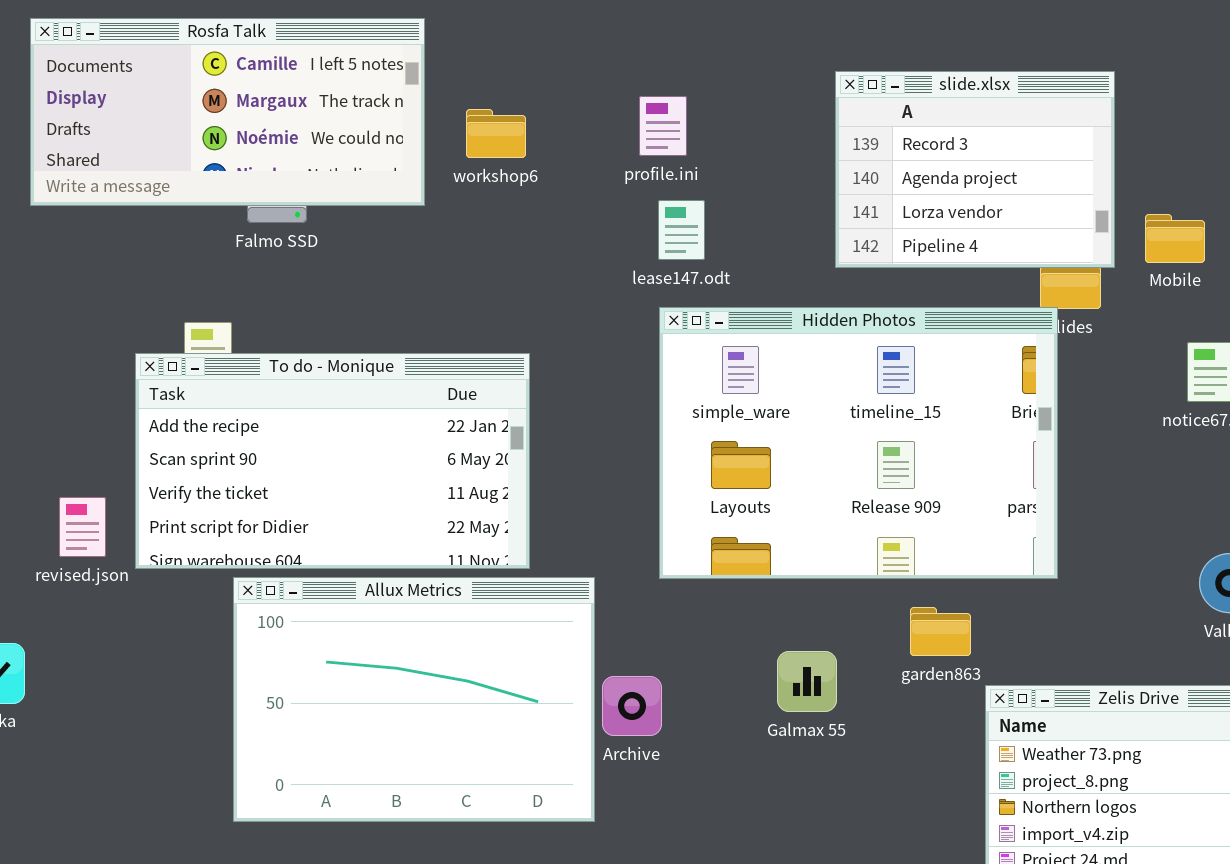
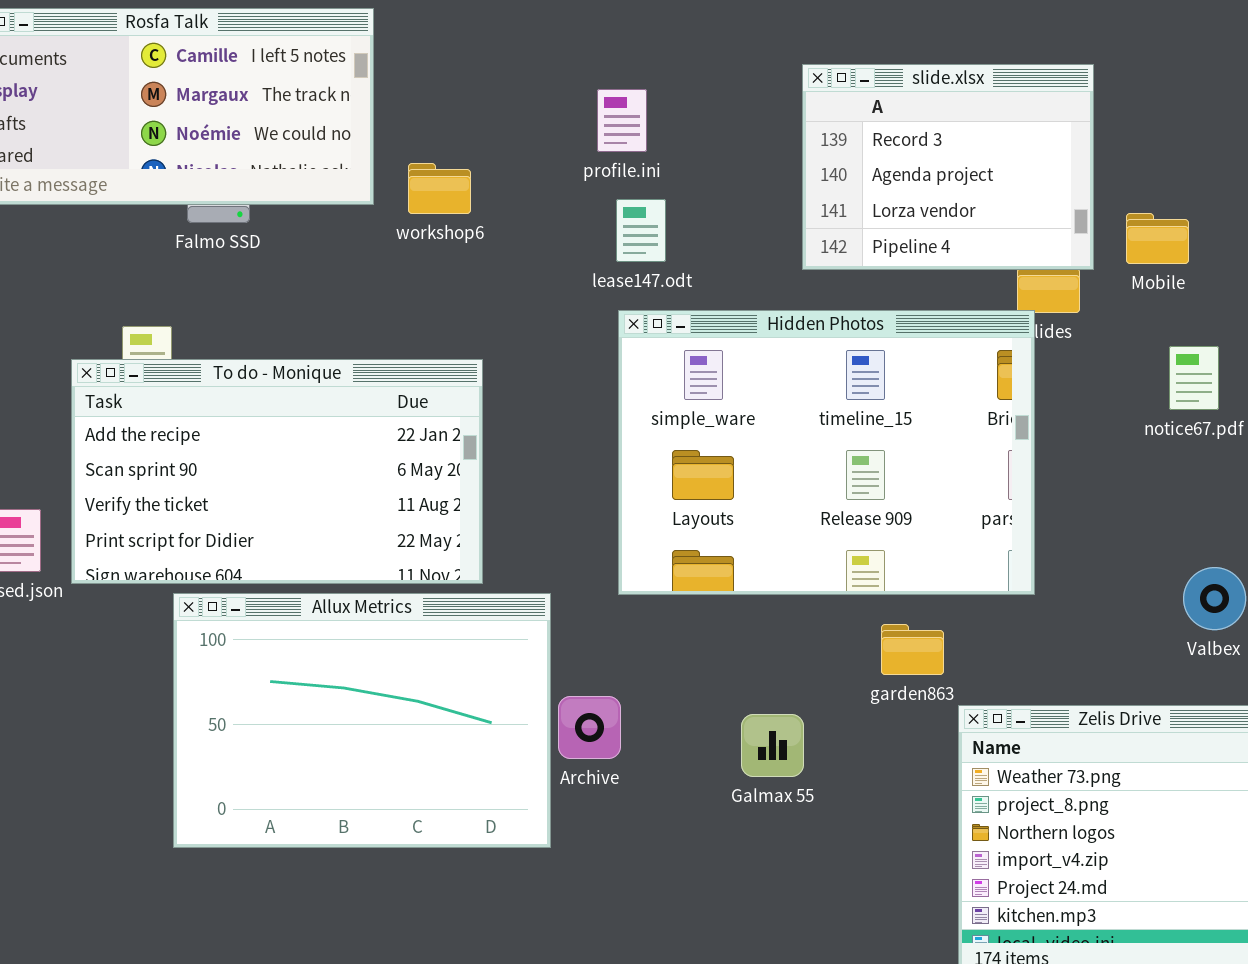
workshop6: [466,109,526,158] -> [408,163,471,214], moved
Galmax 55: [777,651,837,712] -> [741,714,804,777], moved

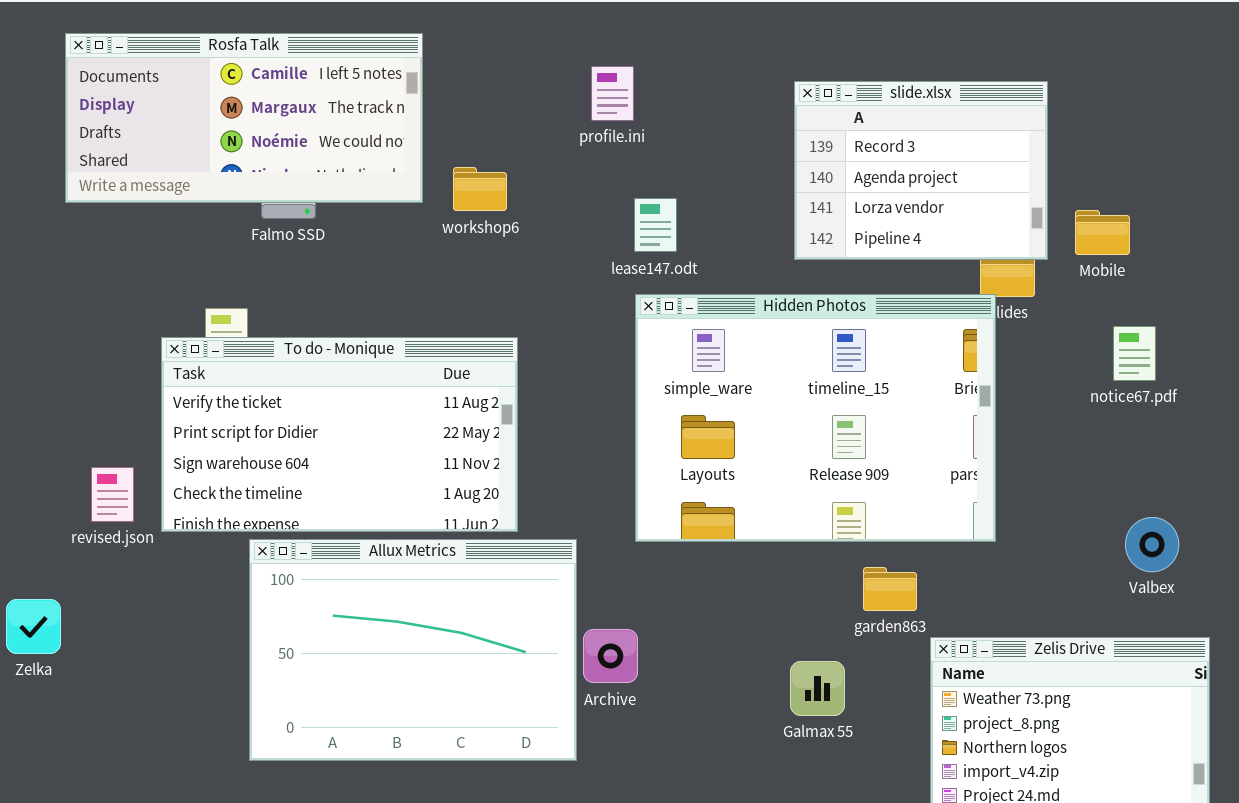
profile.ini: [597,89,647,152] -> [591,66,634,121], moved
To do - Monique: [71,359,483,584] -> [161,337,518,532], scrolled down 2 rows
Galmax 55: [741,714,804,777] -> [790,661,845,716], moved

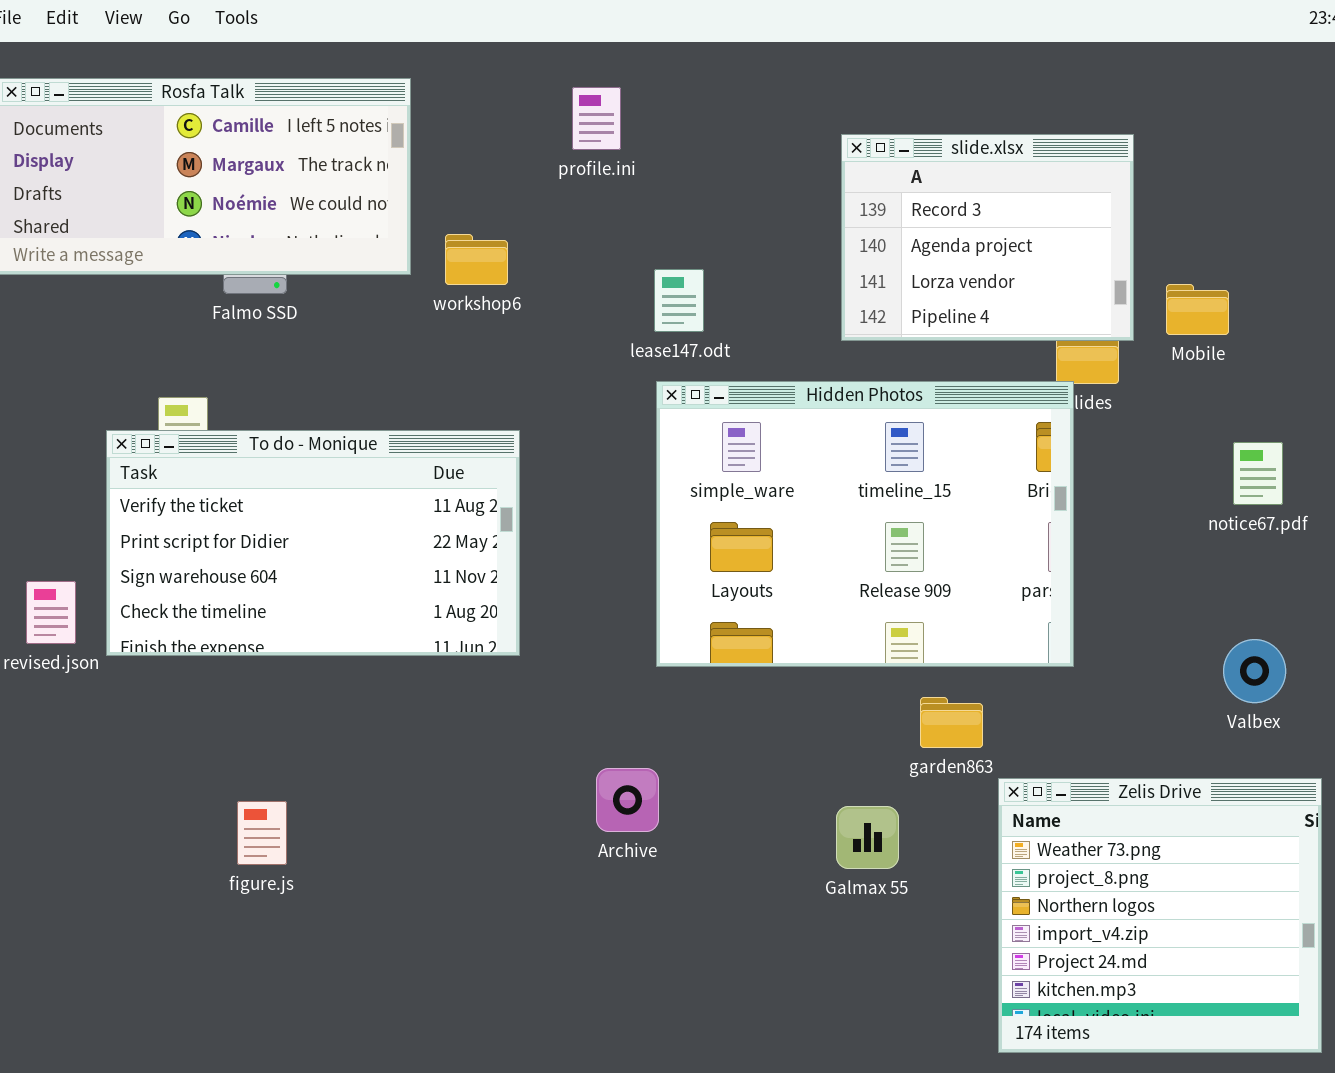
profile.ini: [591,66,634,121] -> [572,87,621,150], moved
notice67.pdf: [1113,326,1156,381] -> [1233,442,1283,505], moved
Allux Metrics: [249,539,577,761] -> none, closed

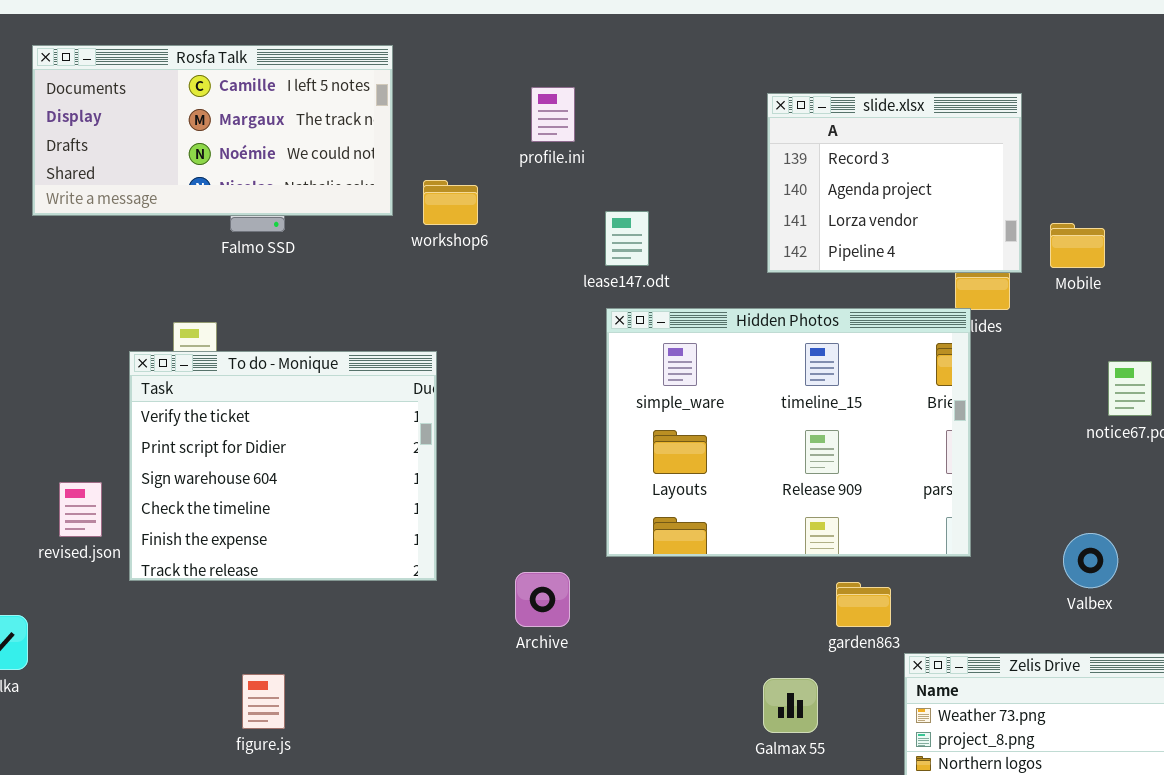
profile.ini: [572,87,621,150] -> [531,87,575,142], moved
To do - Monique: [106,430,520,656] -> [129,351,437,581], resized
Valbex: [1223,639,1286,703] -> [1063,533,1118,588], moved
Archive: [596,768,659,832] -> [515,572,570,627], moved

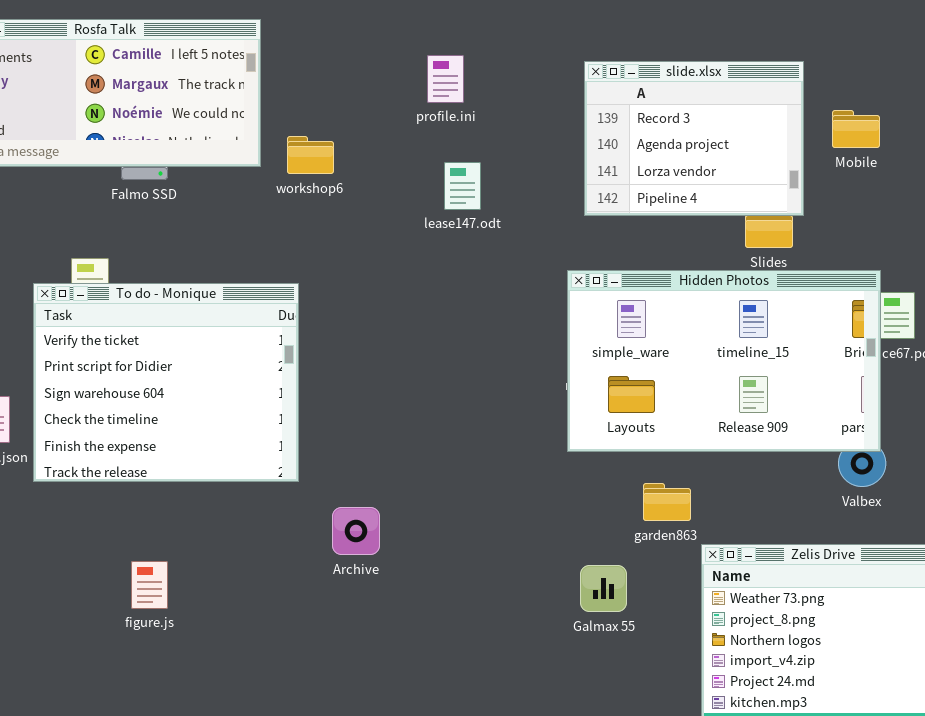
profile.ini: [531,87,575,142] -> [427,55,464,103], moved
Mobile: [1050,223,1105,268] -> [832,110,880,148], moved
Hidden Photos: [606,308,971,557] -> [567,270,881,452], moved, resized
Archive: [515,572,570,627] -> [332,507,380,555], moved

